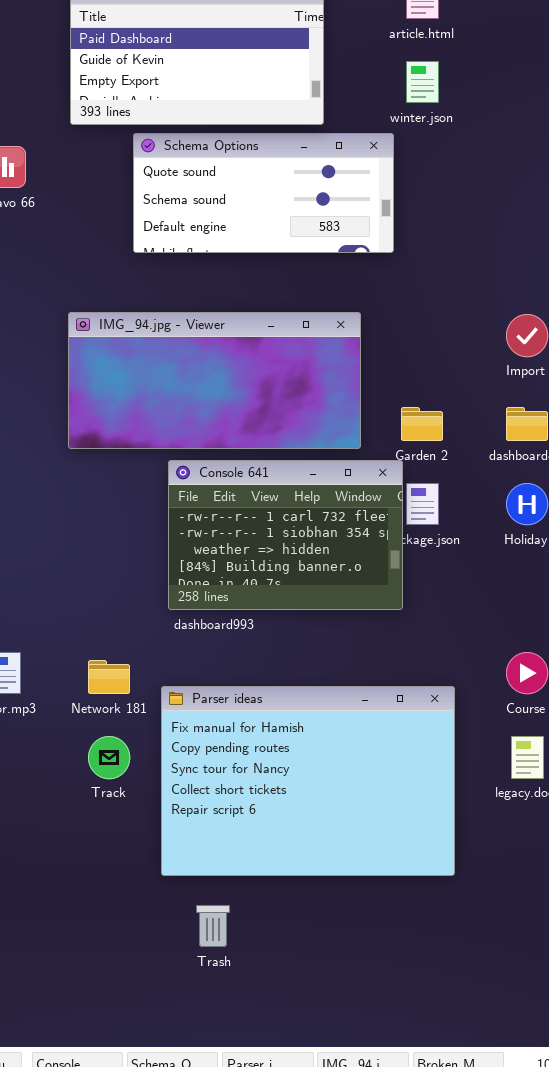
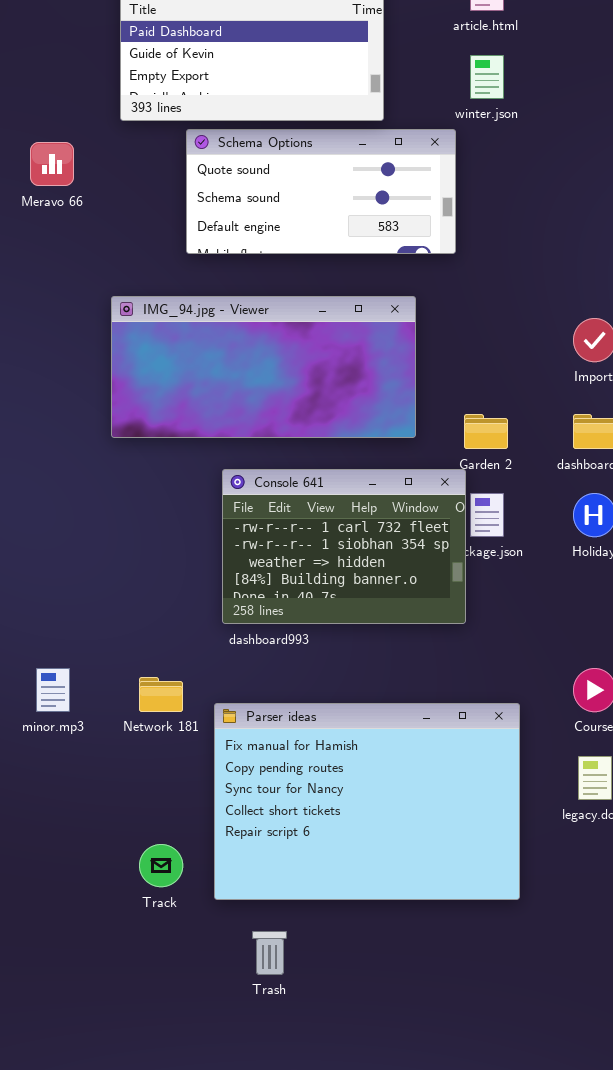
IMG_94.jpg - Viewer: [68,312,361,449] -> [111,296,416,438], moved
Track: [88,736,130,779] -> [139,844,183,887], moved

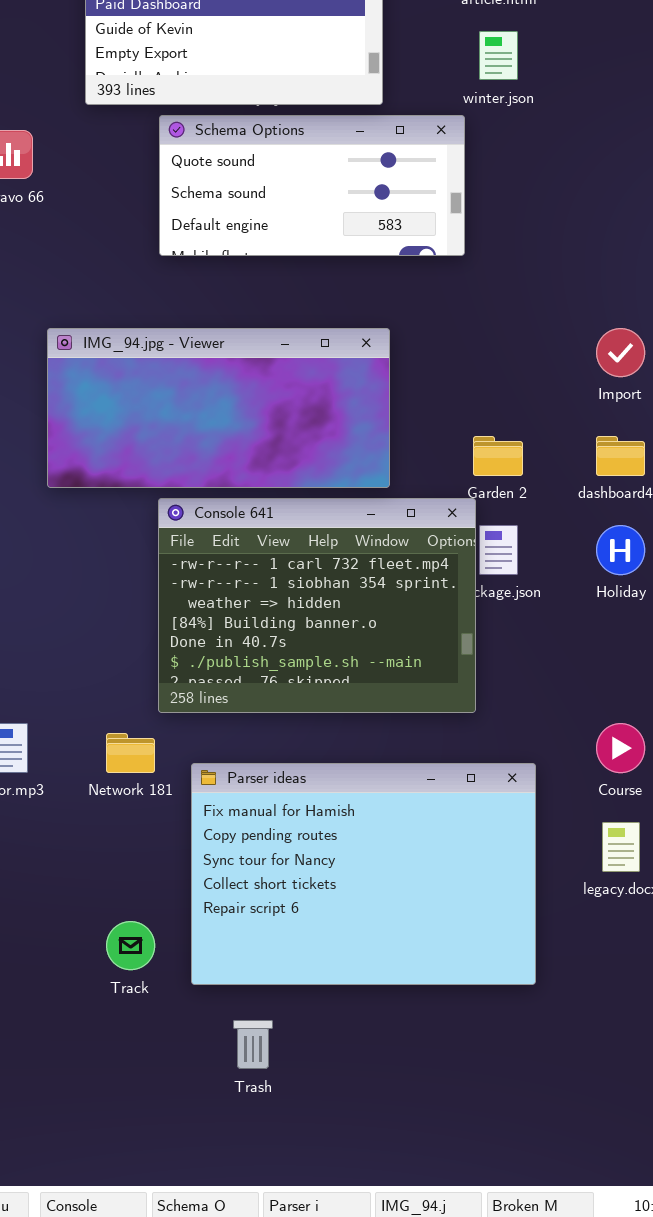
IMG_94.jpg - Viewer: [111,296,416,438] -> [47,328,390,488], moved
Console 641: [222,469,466,624] -> [158,498,476,713], resized

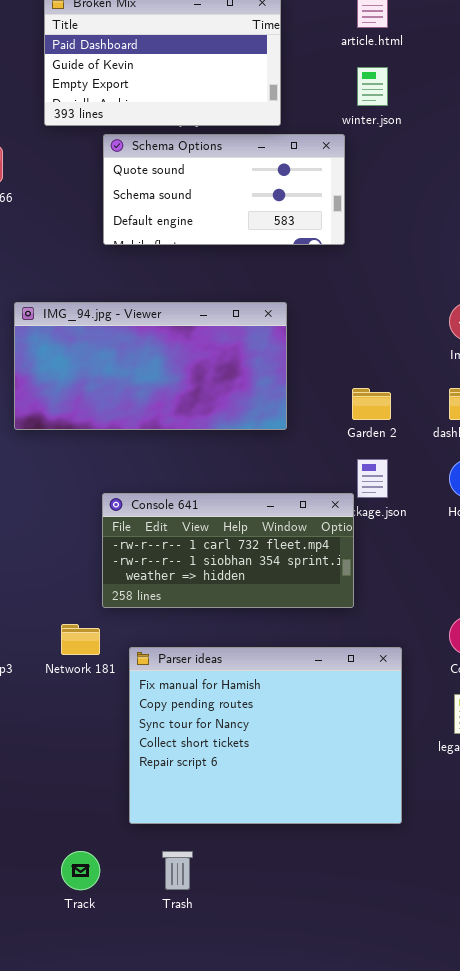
Console 641: [158,498,476,713] -> [102,493,354,608], resized
Track: [106,921,155,970] -> [61,851,100,890], moved

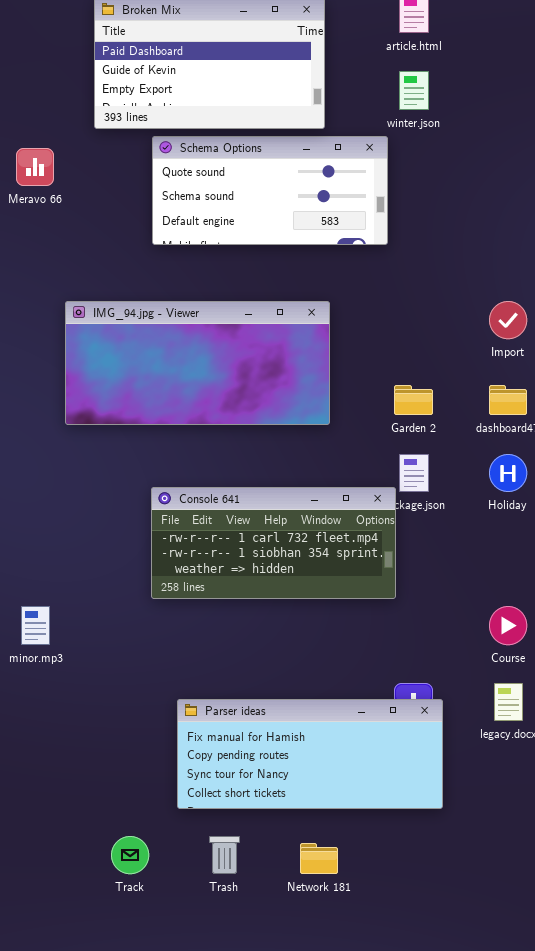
Network 181: [61,624,100,655] -> [300,843,338,874], moved
Parser ideas: [129,647,402,824] -> [177,699,443,809], resized

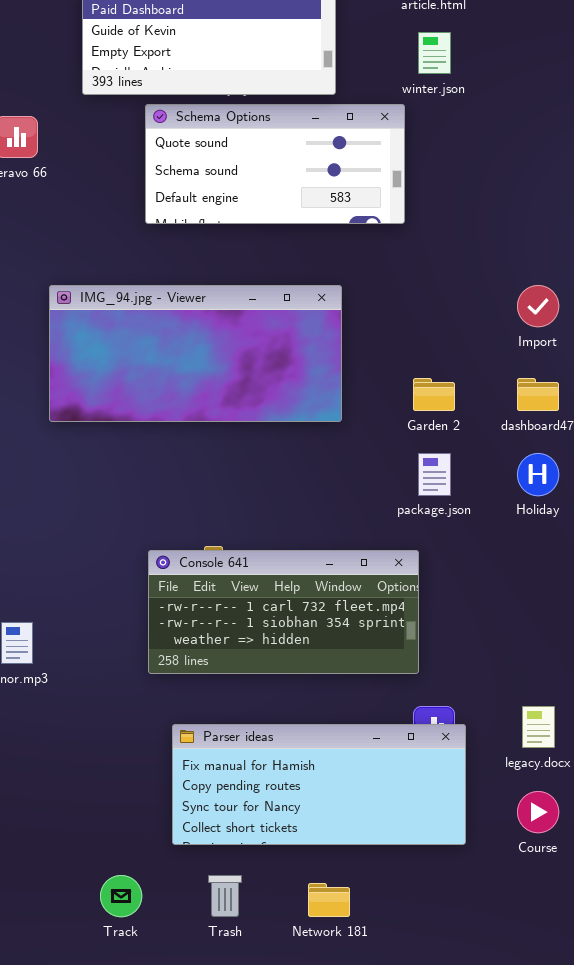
Console 641: [151,487,396,599] -> [148,550,419,674], moved
Course: [489,606,527,645] -> [517,791,559,833], moved

